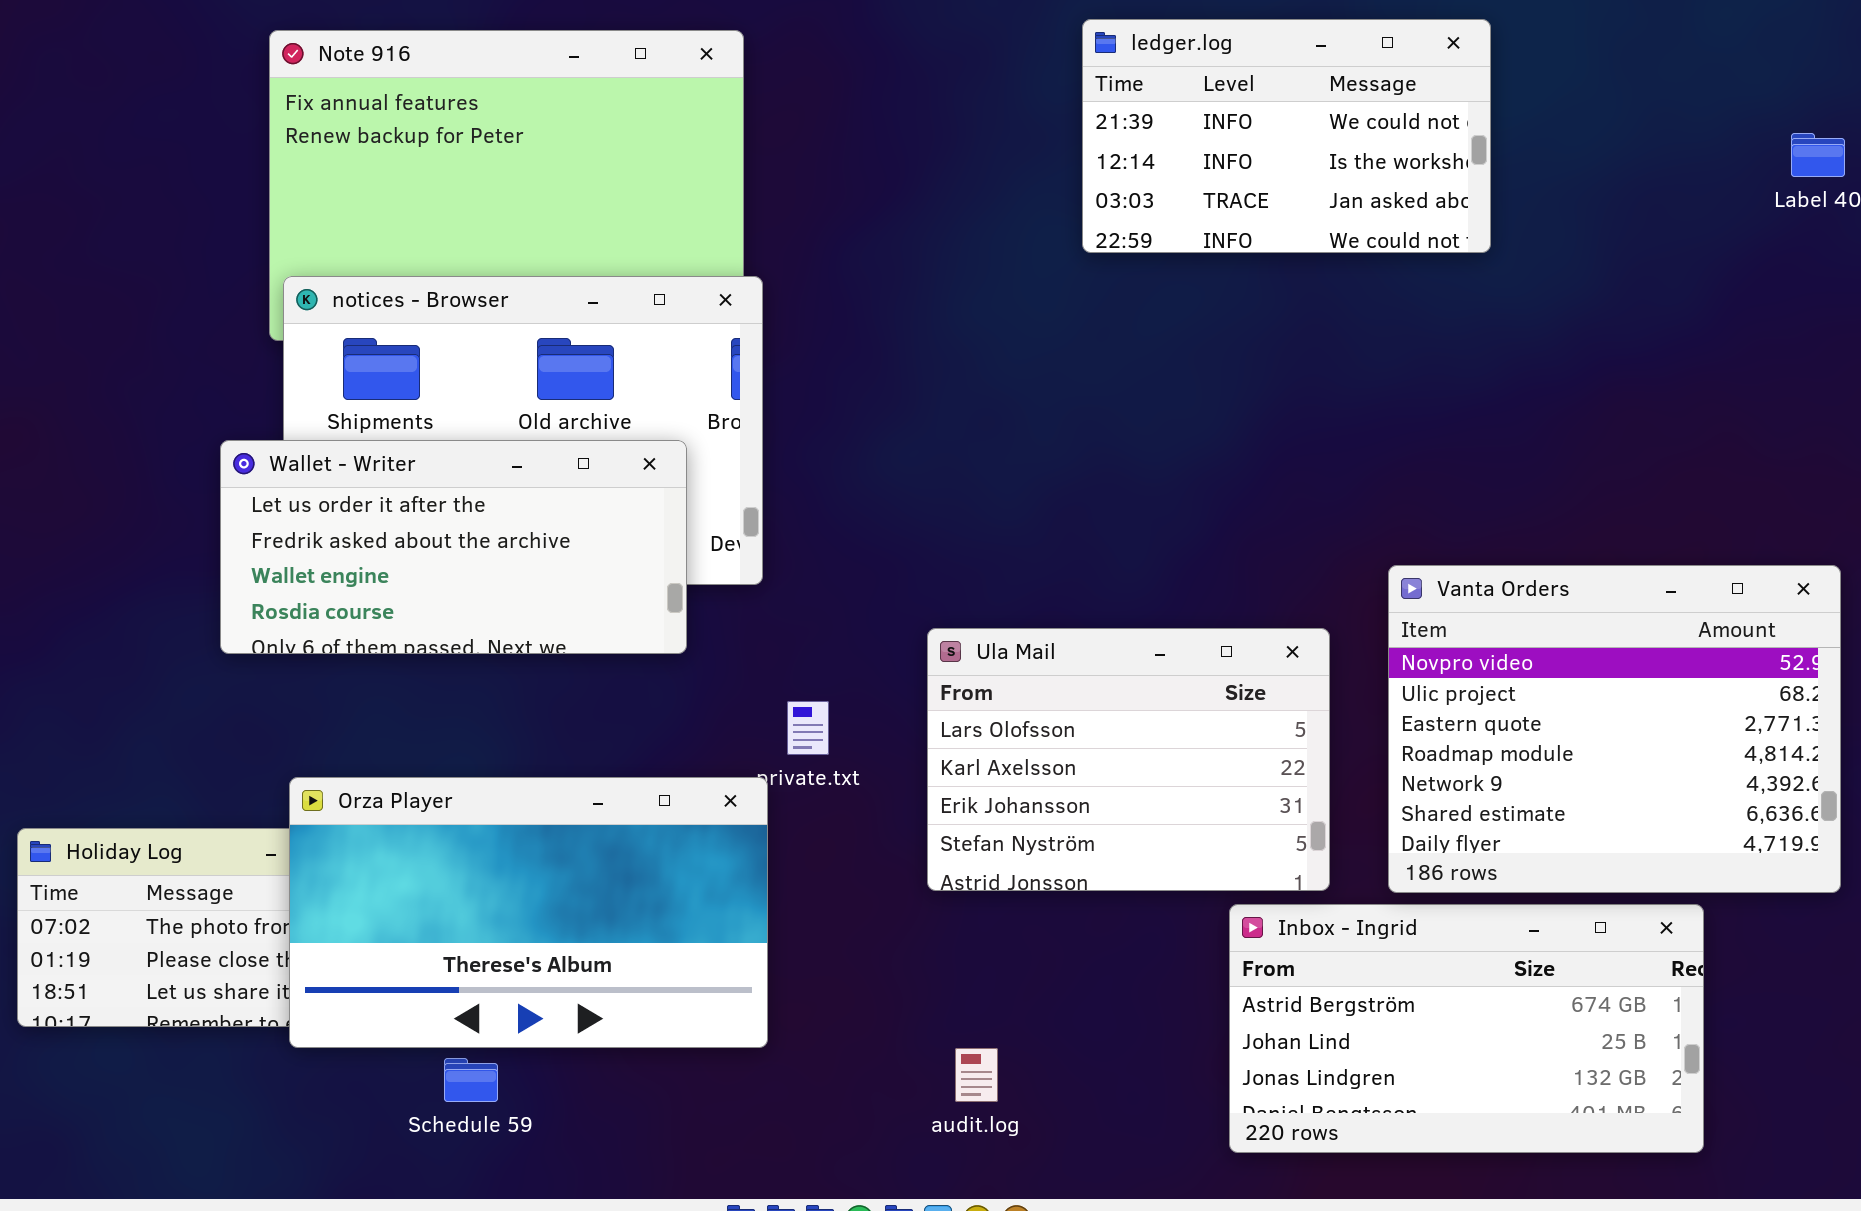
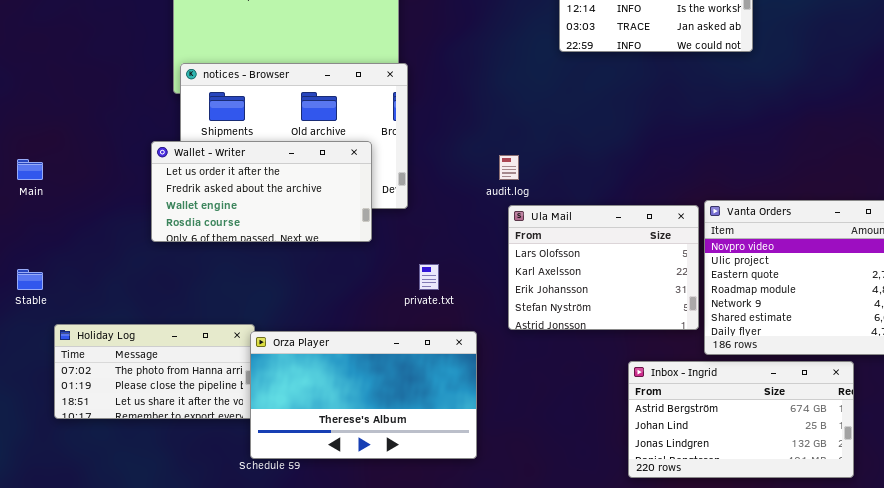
Ula Mail: [927,628,1330,891] -> [508,205,699,330], moved
Orza Player: [289,777,768,1048] -> [250,331,477,459], moved
audit.log: [955,1048,998,1102] -> [499,155,519,180], moved

